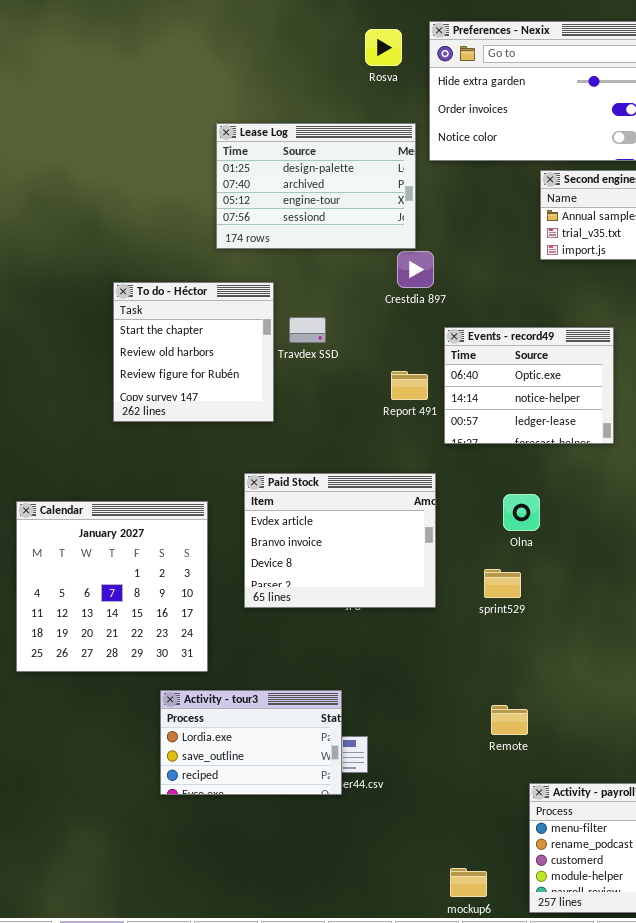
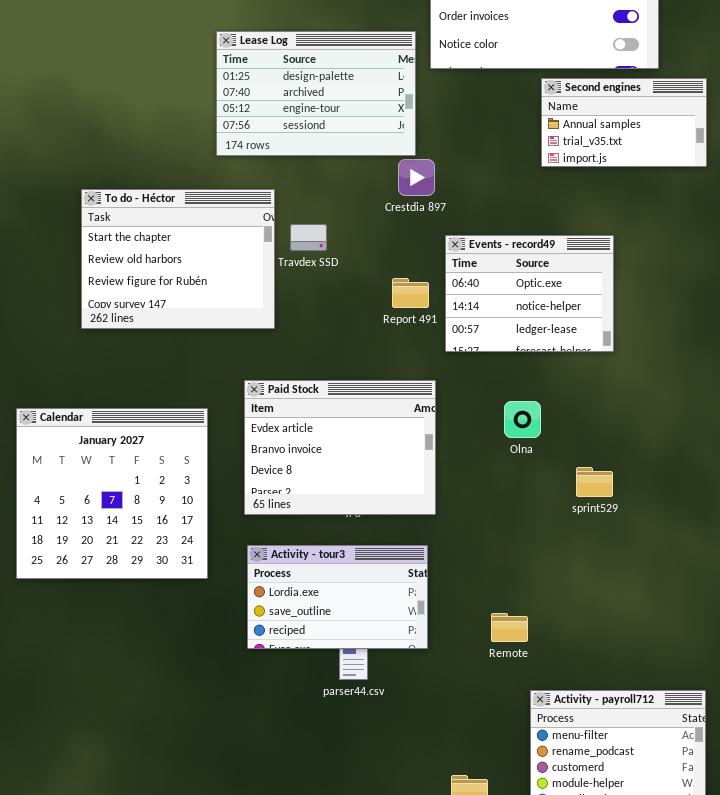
To do - Héctor: [113,282,274,422] -> [81,189,275,329], resized
sprint529: [484,569,521,598] -> [576,467,613,497], moved
Activity - tour3: [160,690,342,795] -> [247,545,428,649], moved

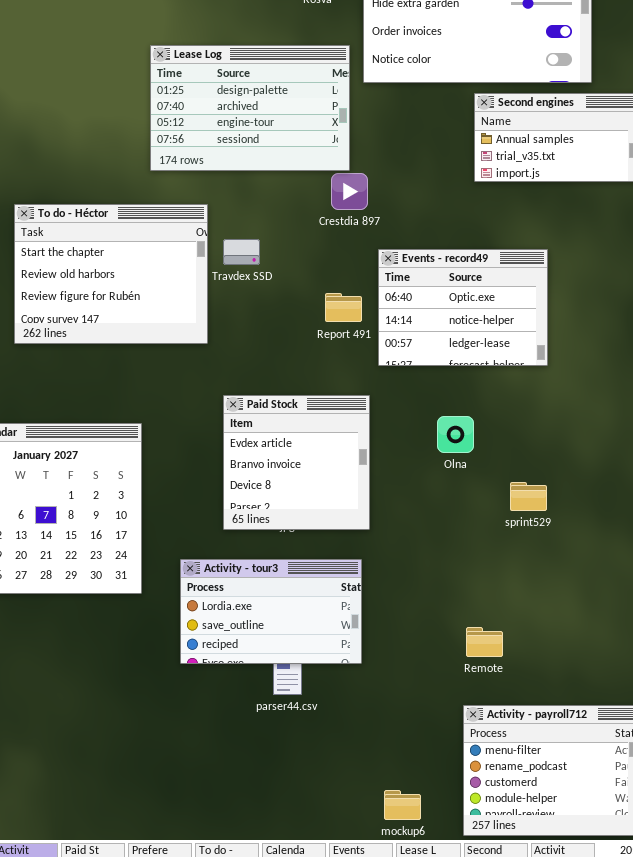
Paid Stock: [244,380,436,515] -> [223,395,370,530], resized
Remote: [491,613,528,642] -> [466,627,503,657], moved

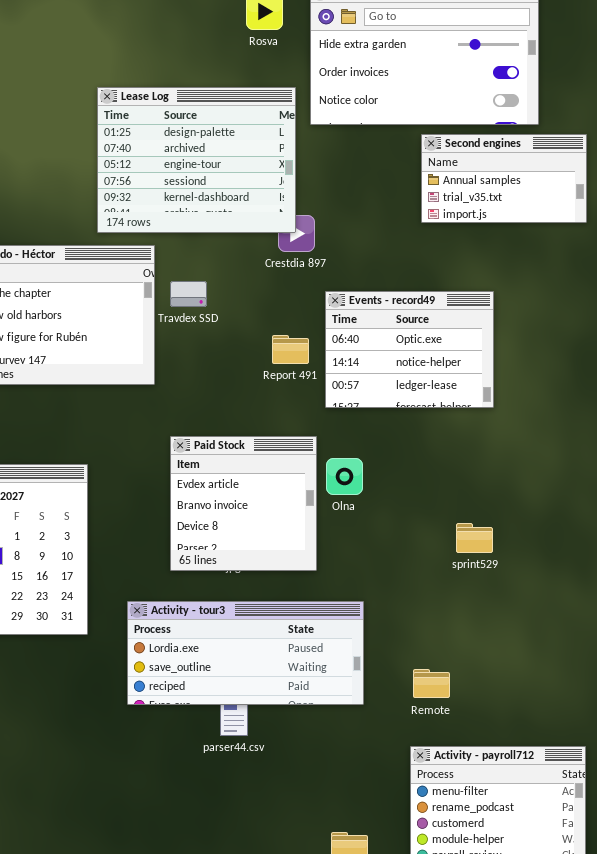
Lease Log: [150,45,350,171] -> [97,87,296,233], resized
Olna: [437,416,474,453] -> [326,458,363,495], moved
Activity - tour3: [180,559,362,664] -> [127,601,364,705], resized

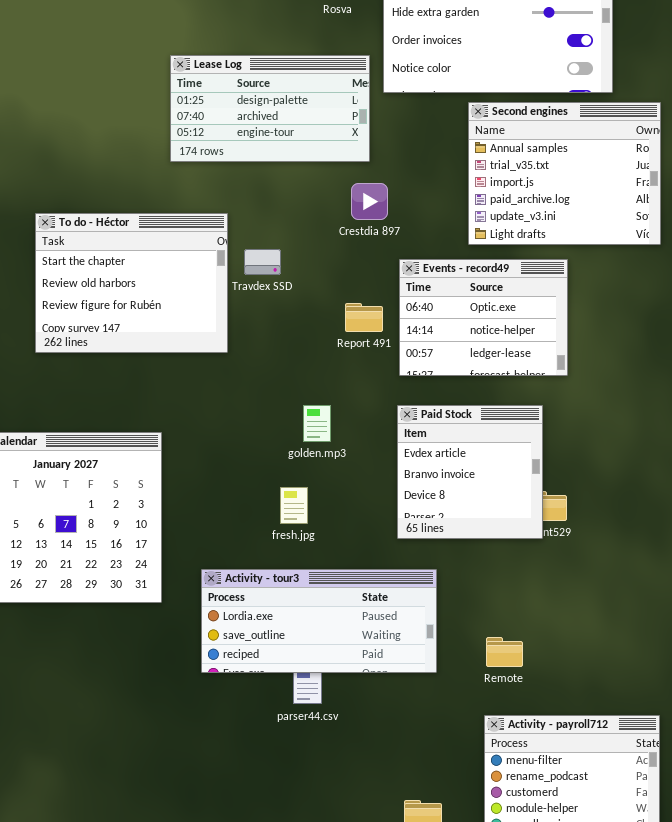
Lease Log: [97,87,296,233] -> [170,55,370,162], resized
Second engines: [421,134,587,223] -> [468,102,661,245], resized
Paid Stock: [170,436,317,571] -> [397,405,543,539], moved

